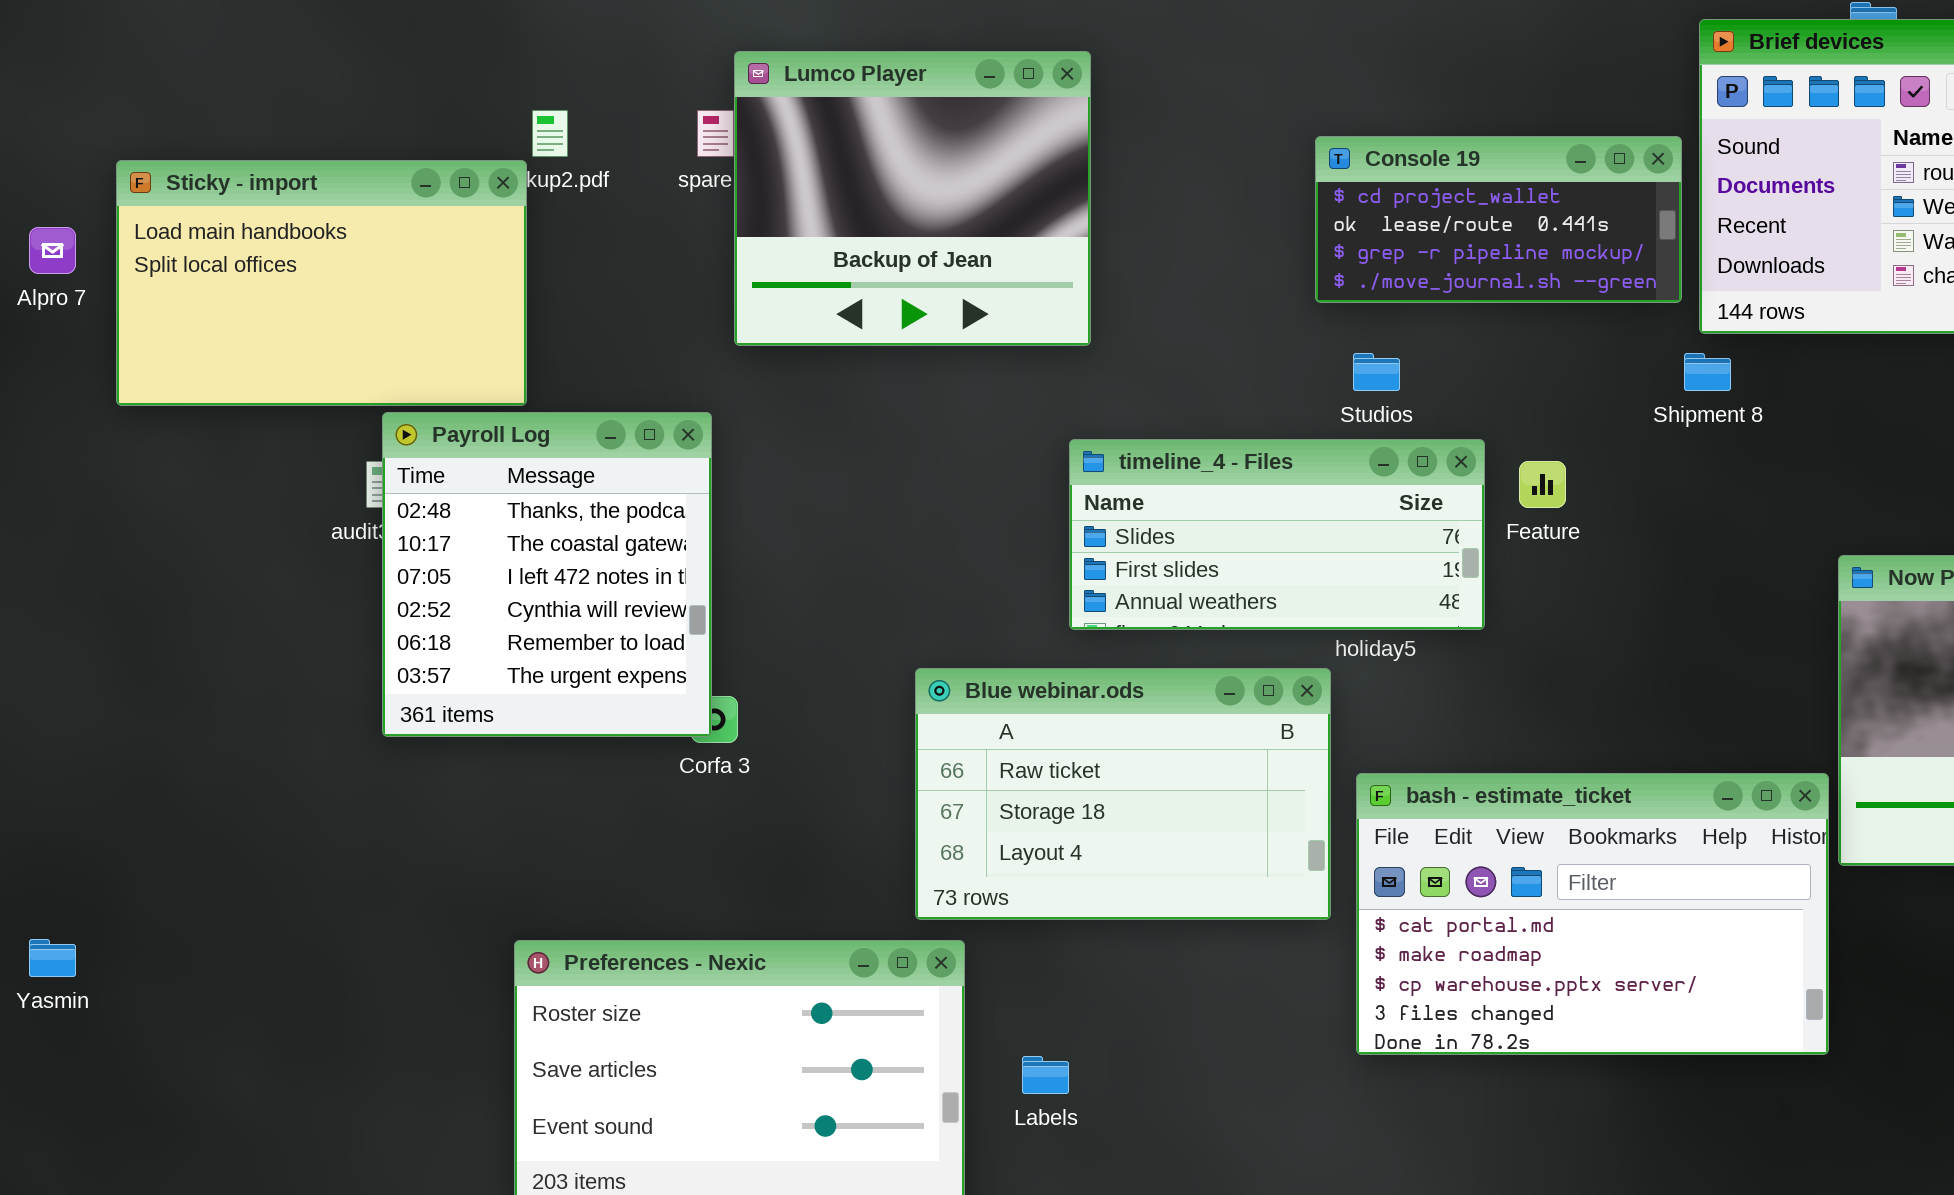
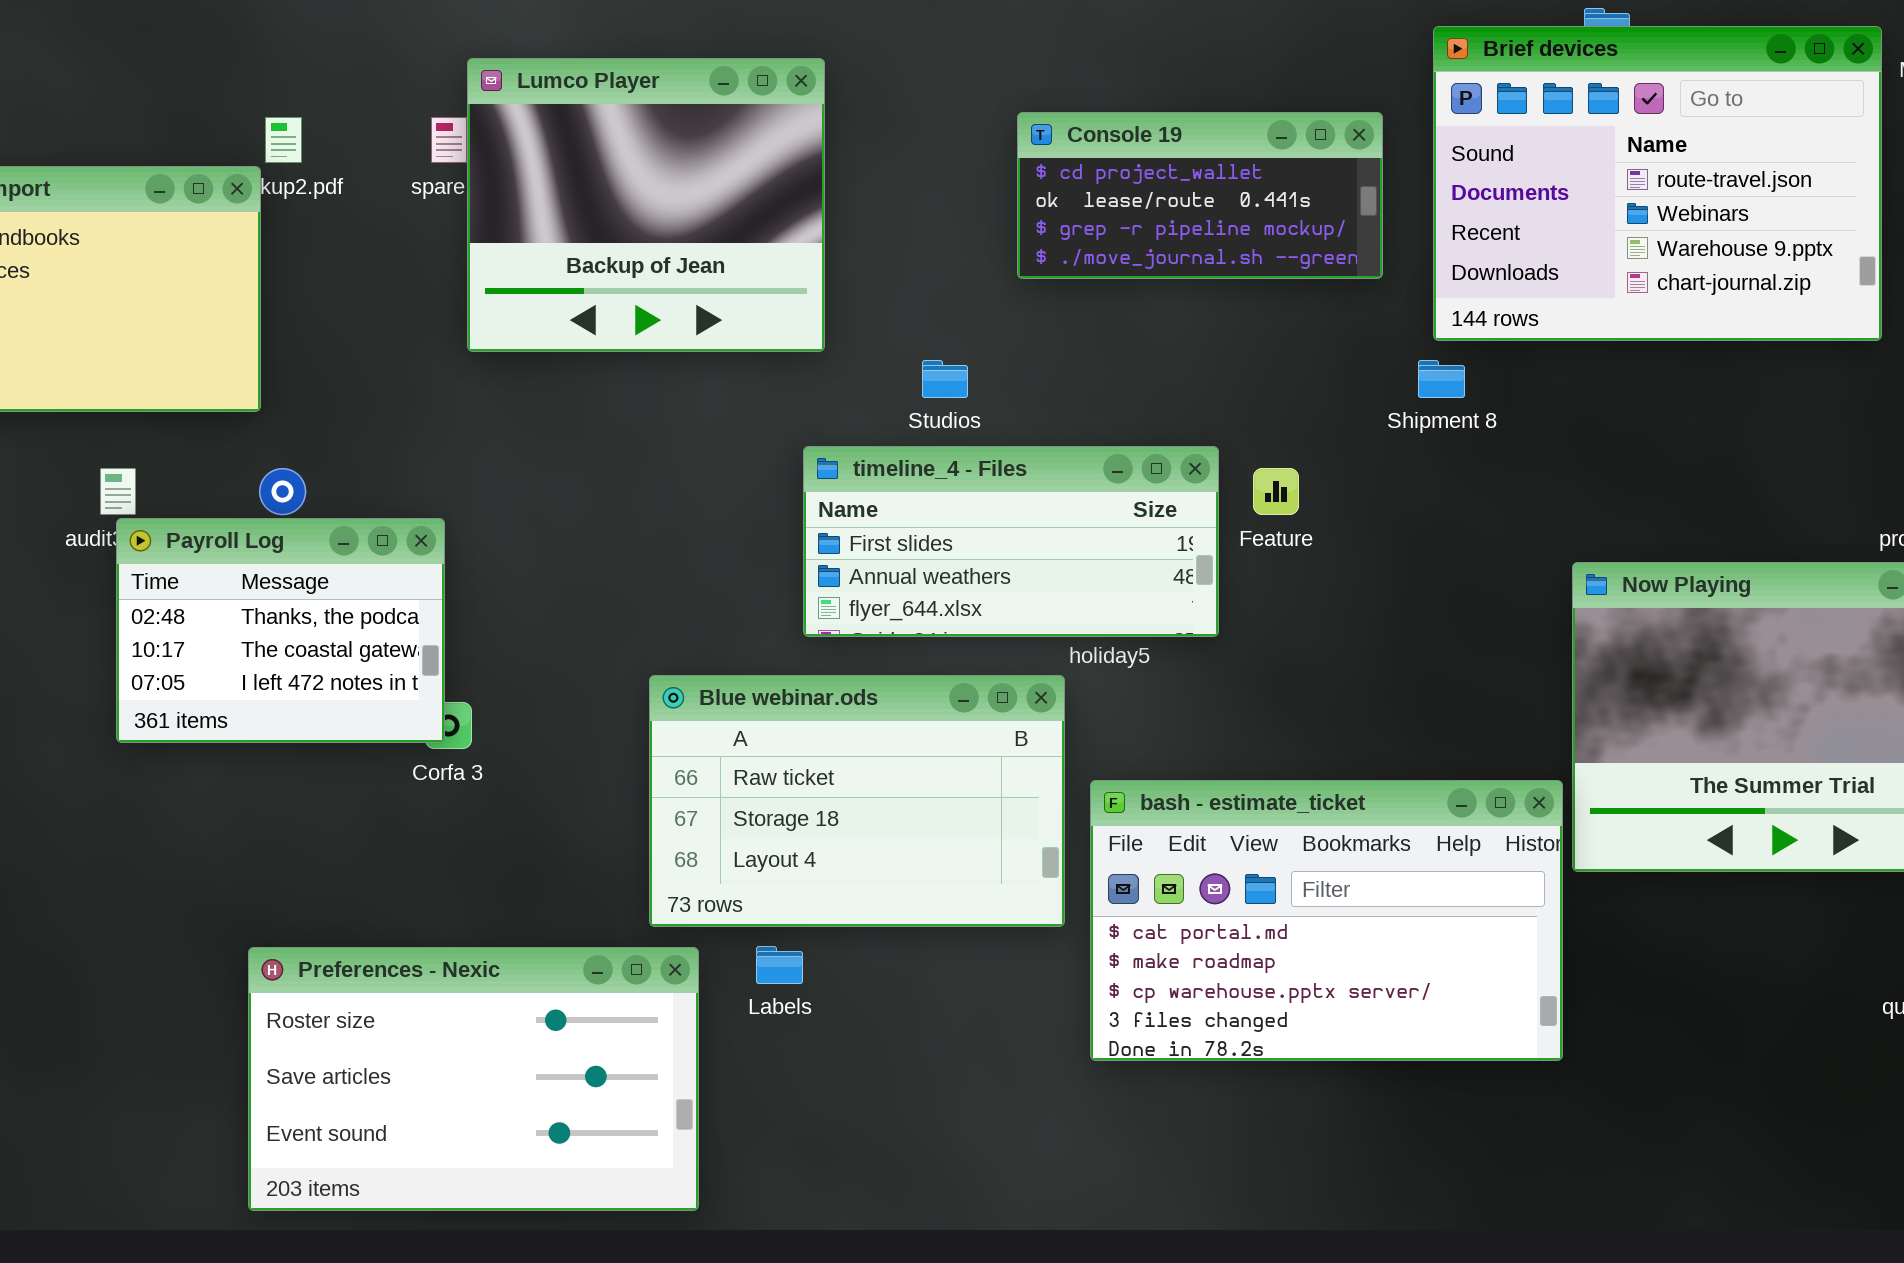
Console 19: [1315,136,1682,303] -> [1017,112,1383,279], moved
Studios: [1353,353,1400,391] -> [922,360,968,398], moved
Payroll Log: [382,412,712,737] -> [116,518,445,743], resized
timeline_4 - Files: [1069,439,1485,630] -> [803,446,1219,637], scrolled down 1 row
Labels: [1022,1056,1069,1094] -> [756,946,803,984], moved

